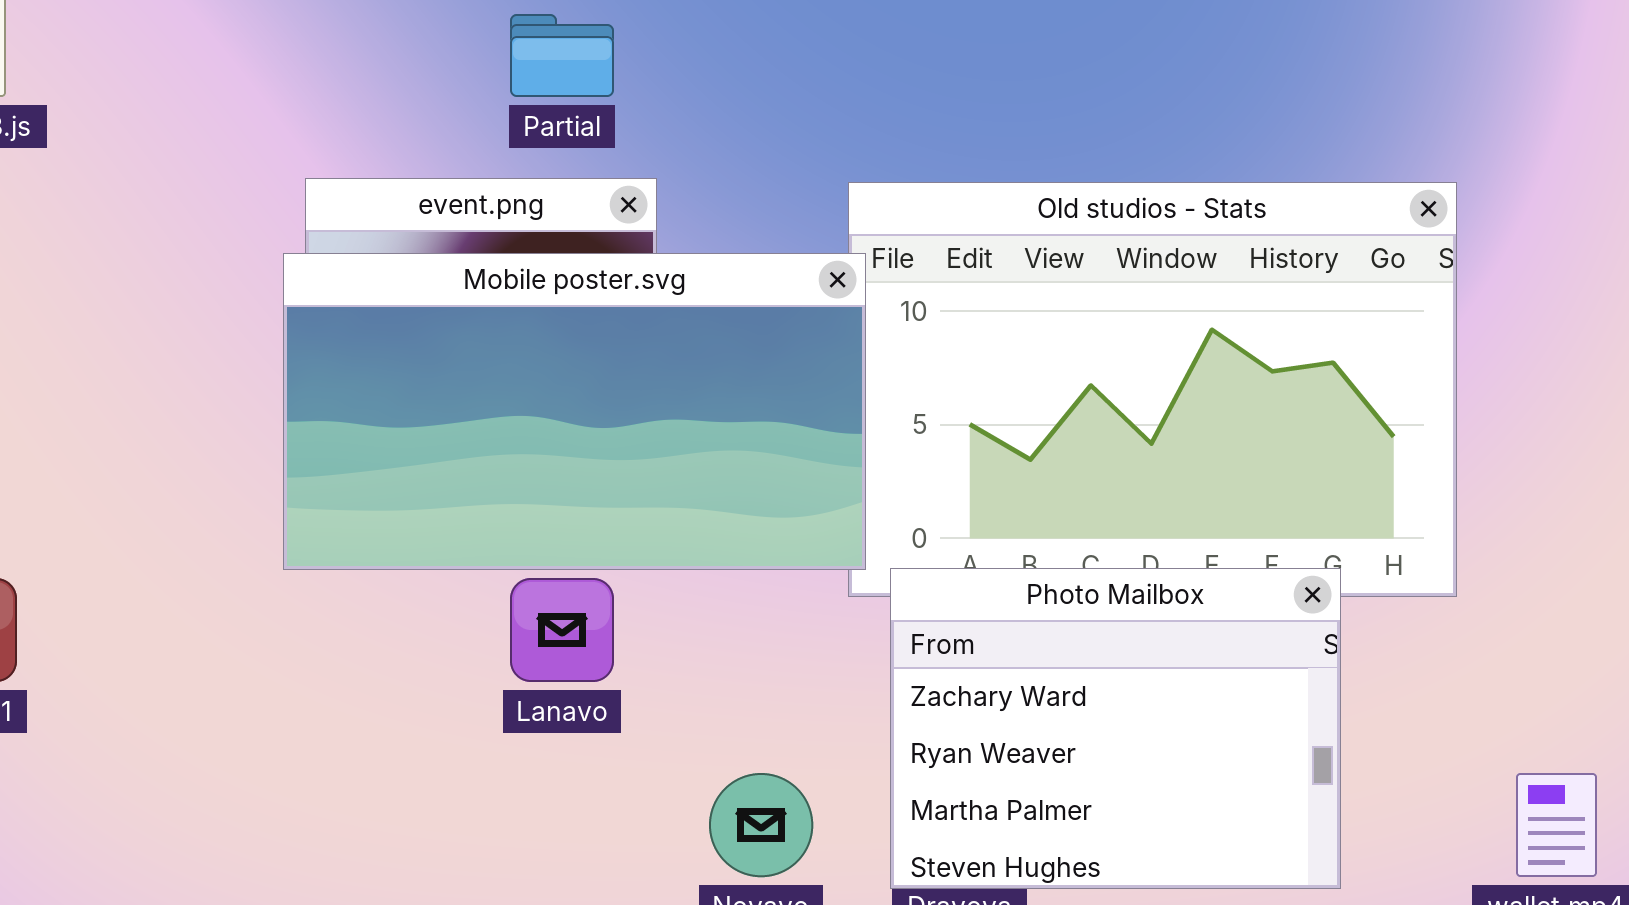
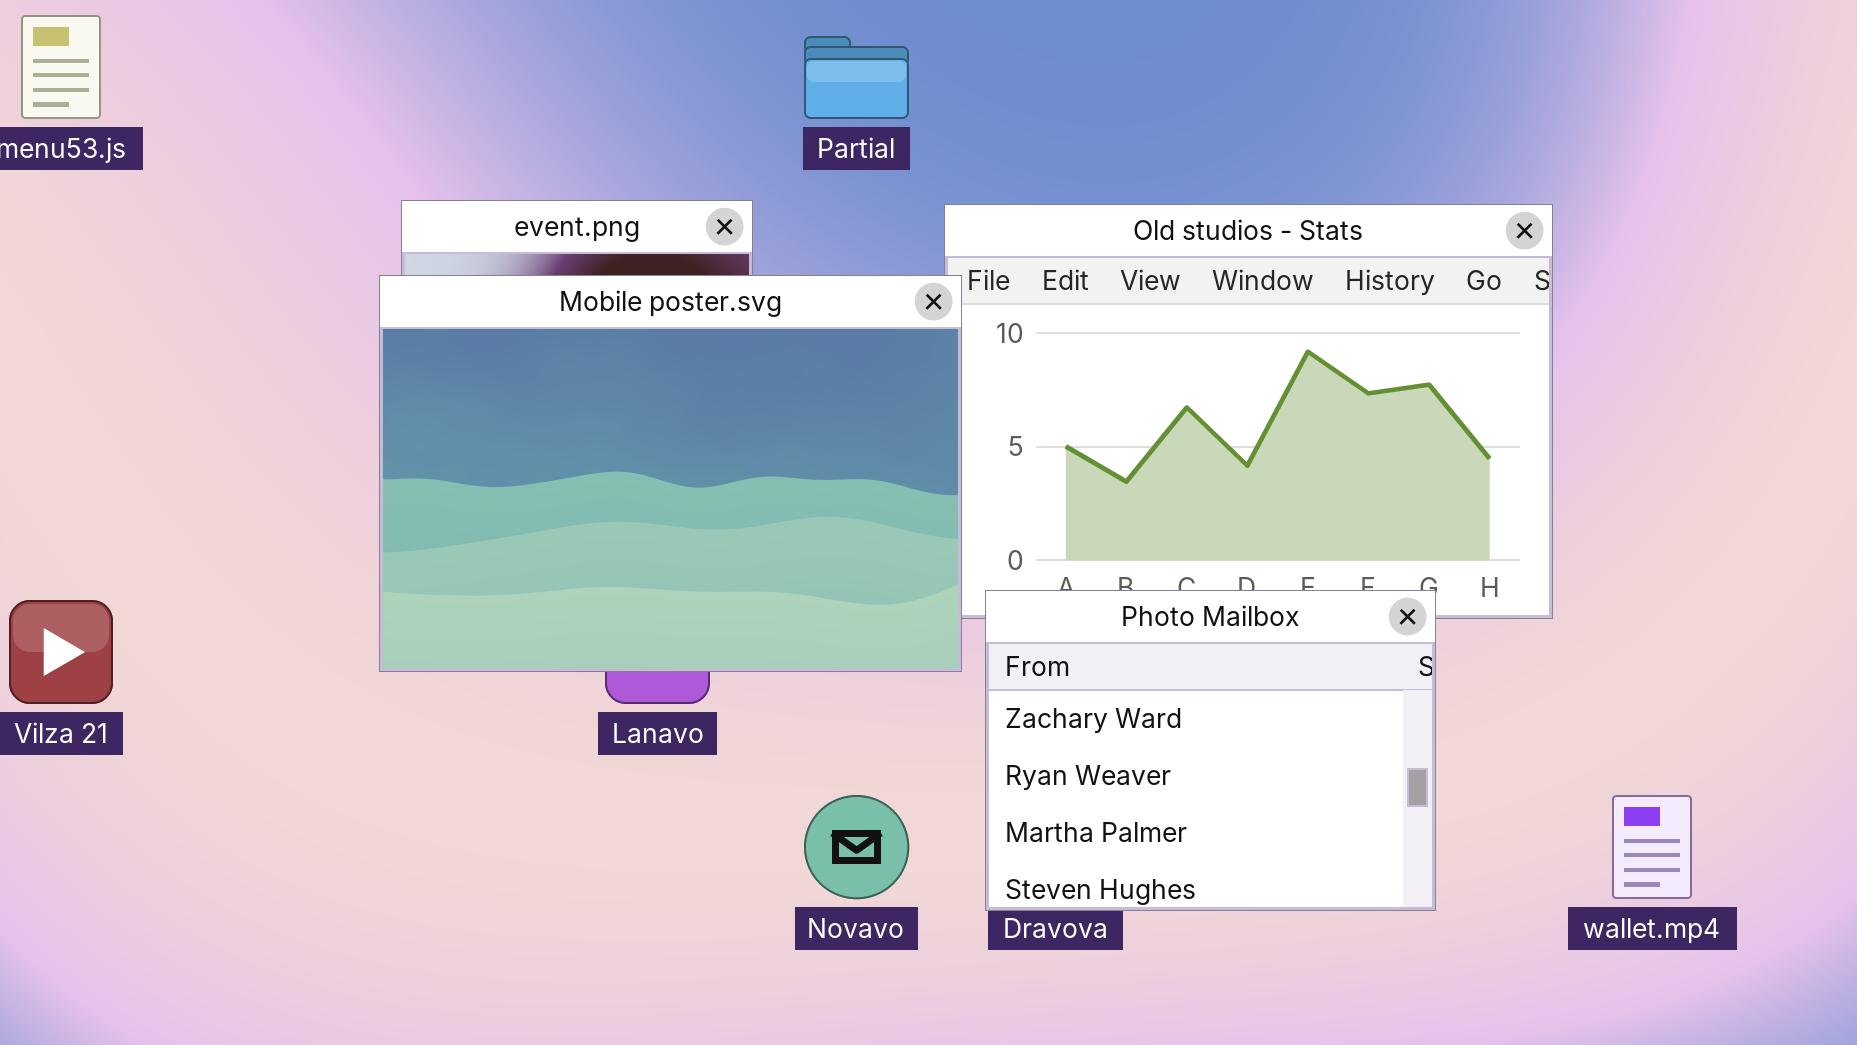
Partial: [510,14,614,97] -> [804,36,909,119], moved
Mobile poster.svg: [283,253,866,570] -> [379,275,962,672], resized

